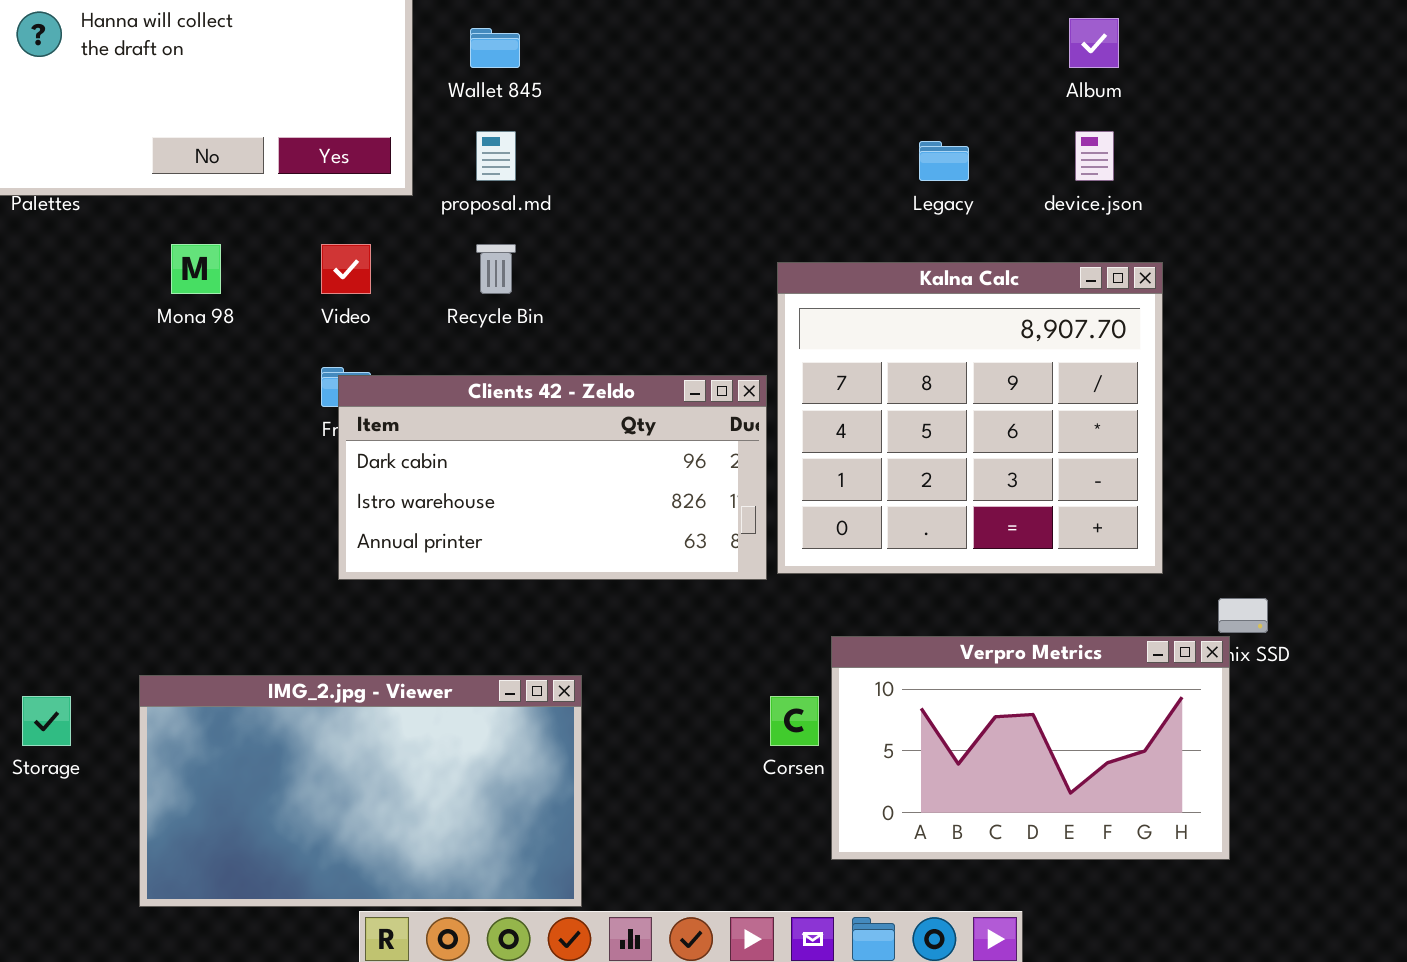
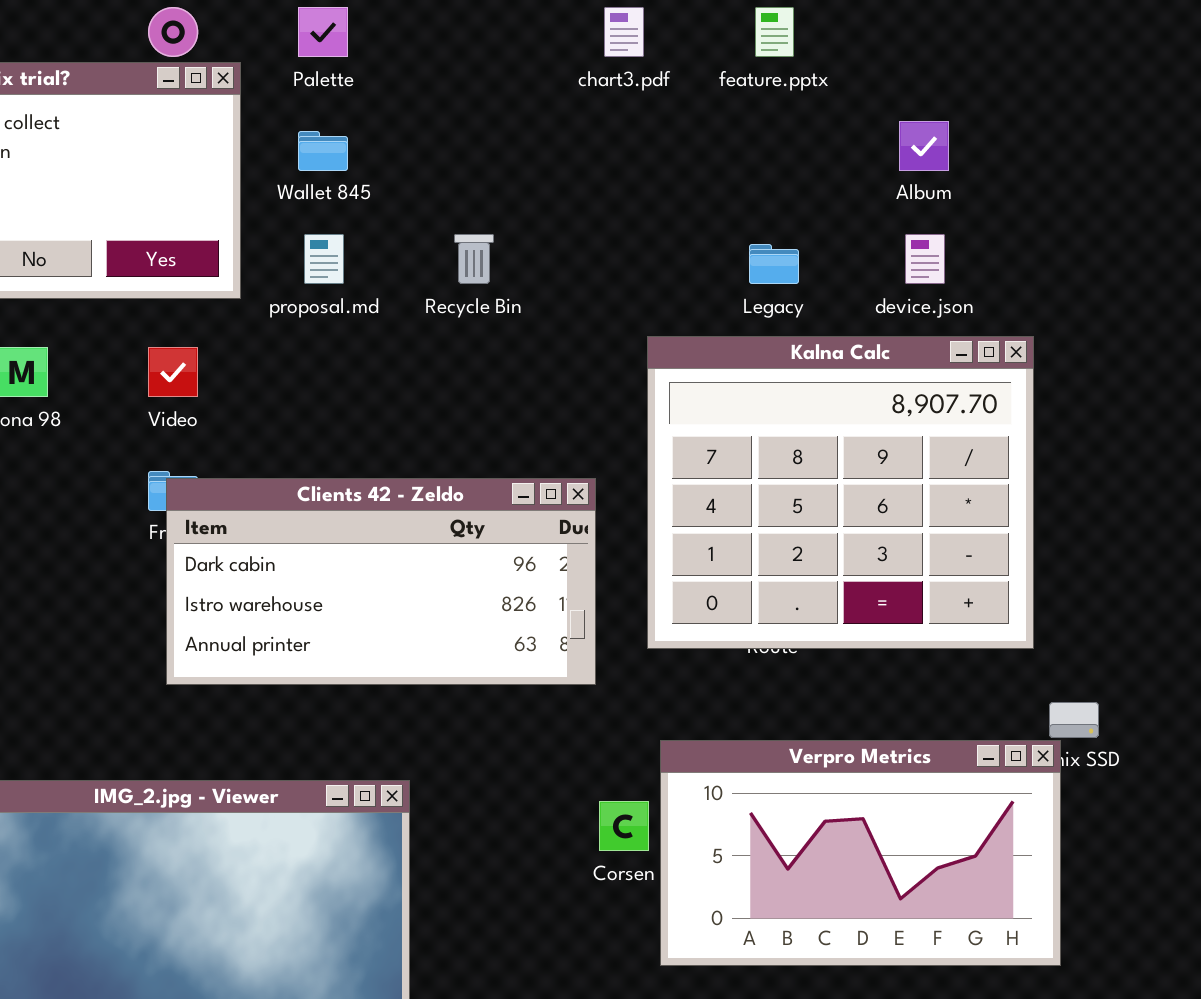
Recycle Bin: [476,244,516,294] -> [454,234,494,284], moved
Kalna Calc: [777,262,1163,574] -> [647,336,1034,649], moved

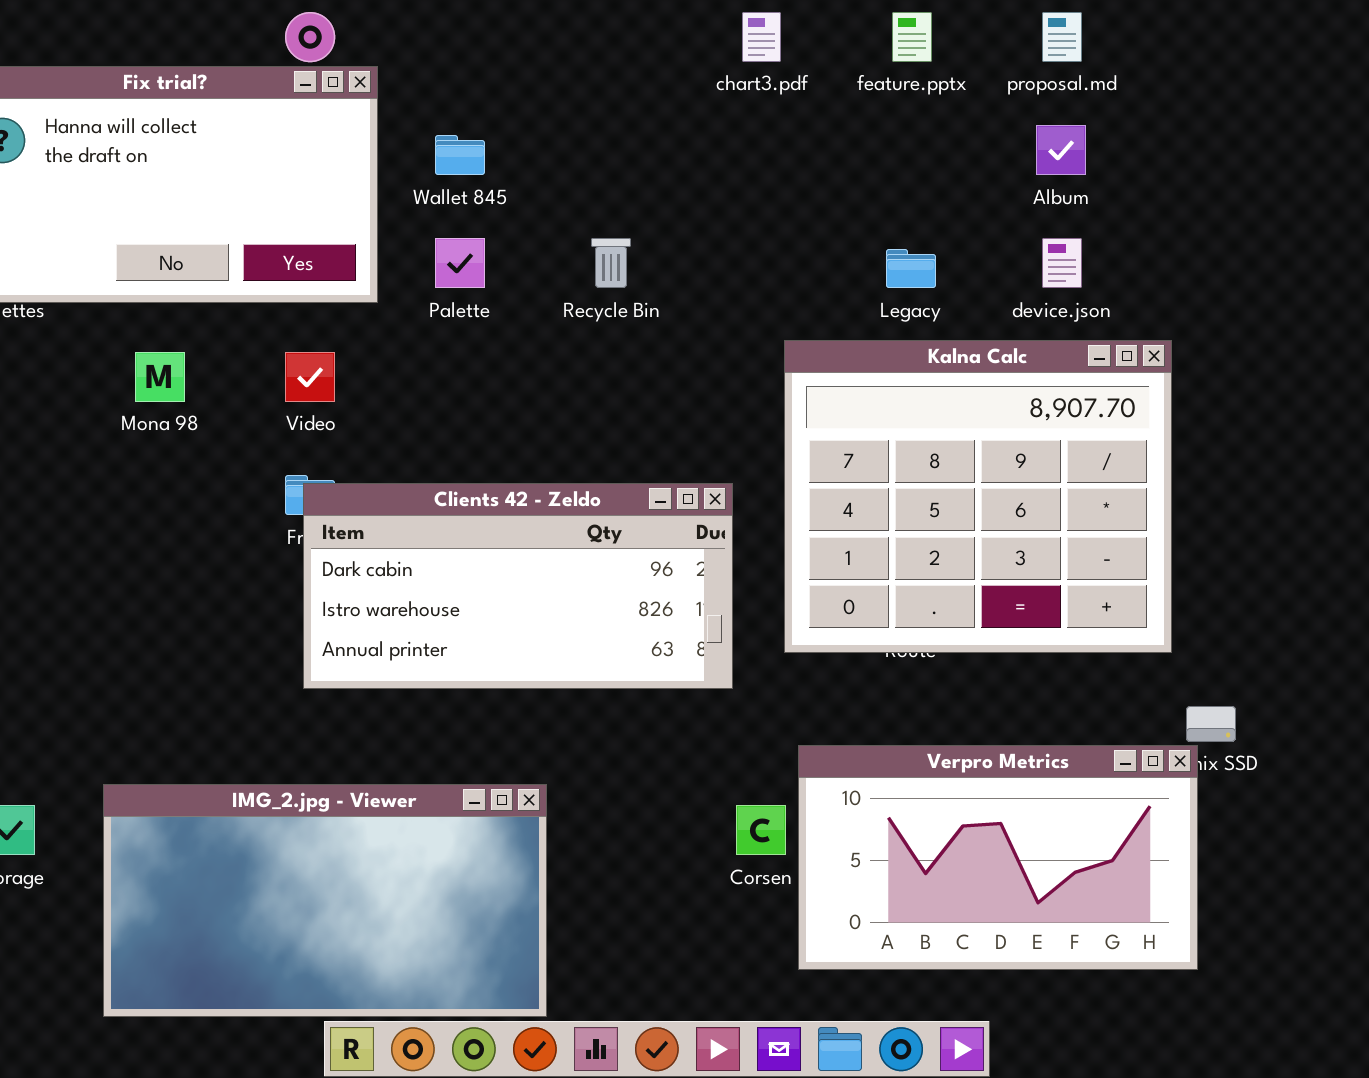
Palette: [298,7,348,57] -> [435,238,485,288], moved
proposal.md: [304,234,344,284] -> [1042,12,1082,62], moved

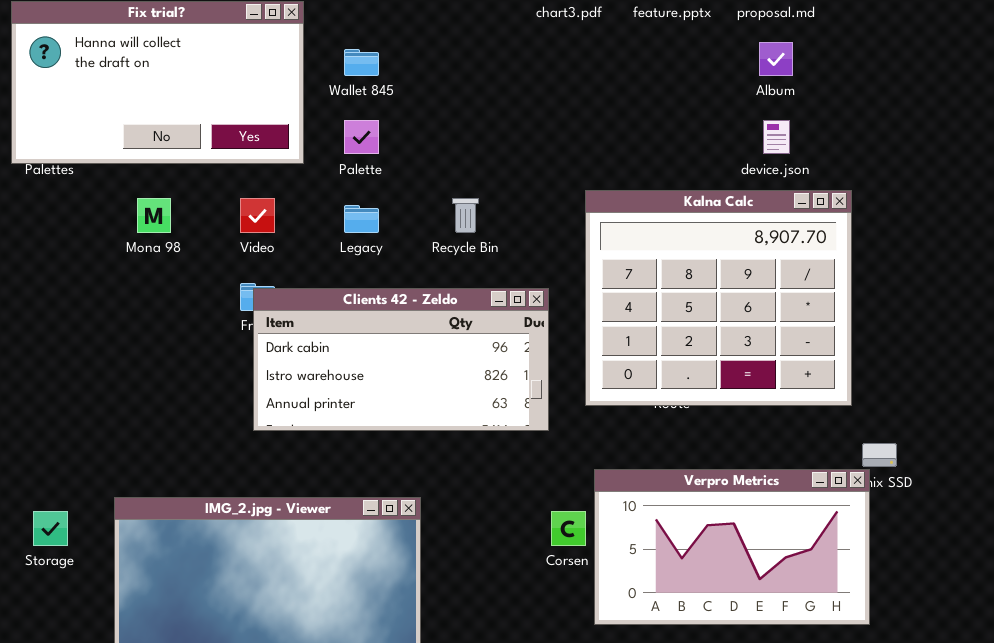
Recycle Bin: [591,238,631,288] -> [452,198,479,233], moved
Legacy: [886,249,936,288] -> [344,205,379,233], moved

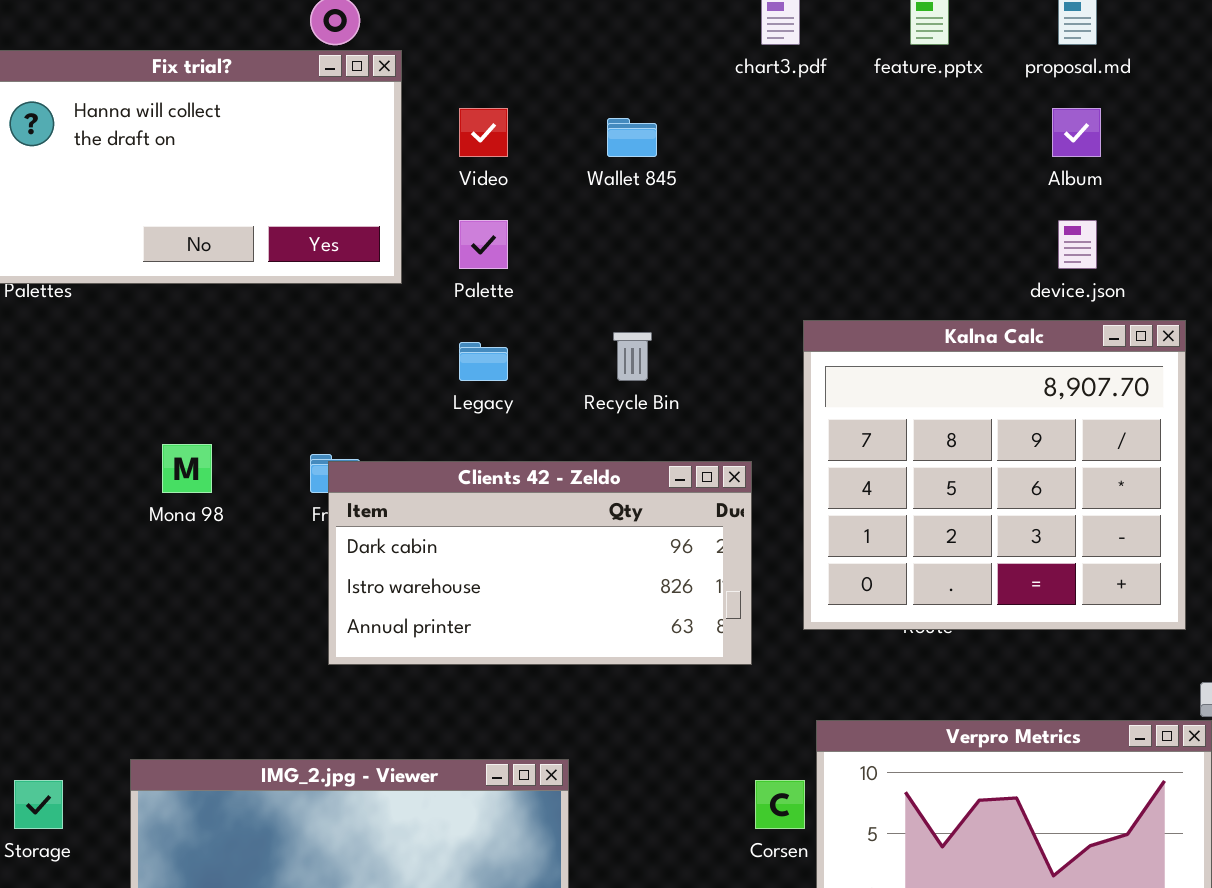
Wallet 845: [344,49,379,76] -> [607,118,657,157], moved
Mona 98: [137,198,171,233] -> [162,444,212,493], moved
Video: [240,198,275,233] -> [459,108,508,157], moved

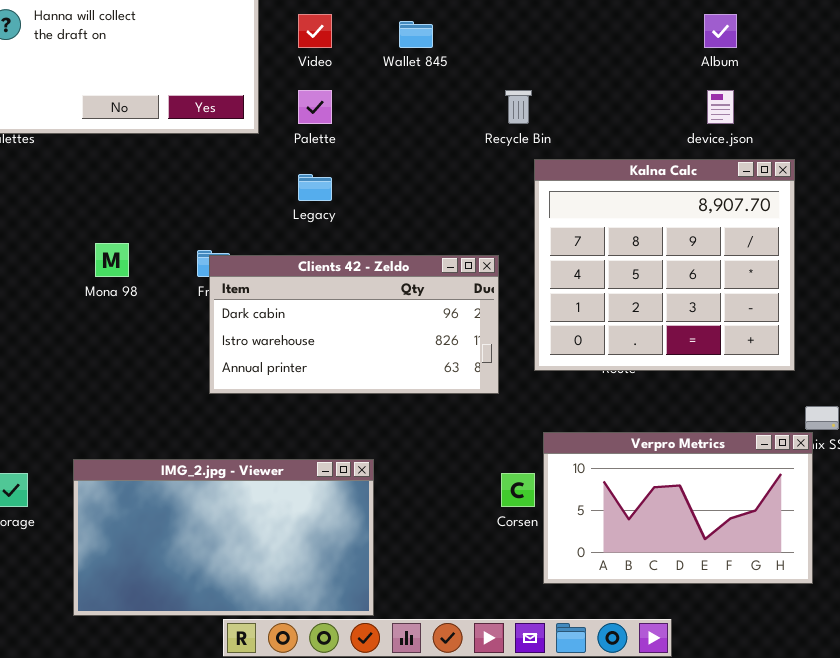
Recycle Bin: [613,332,652,381] -> [505,90,532,124], moved

